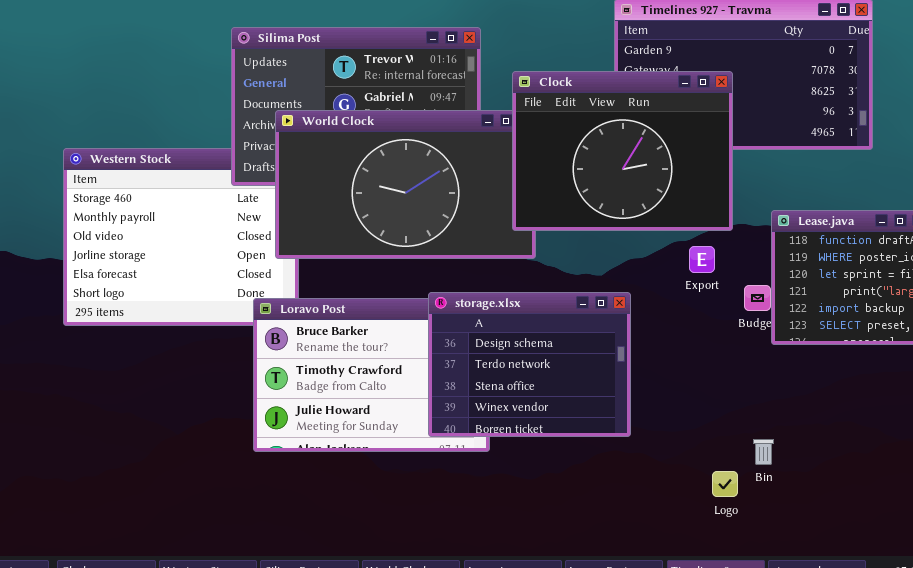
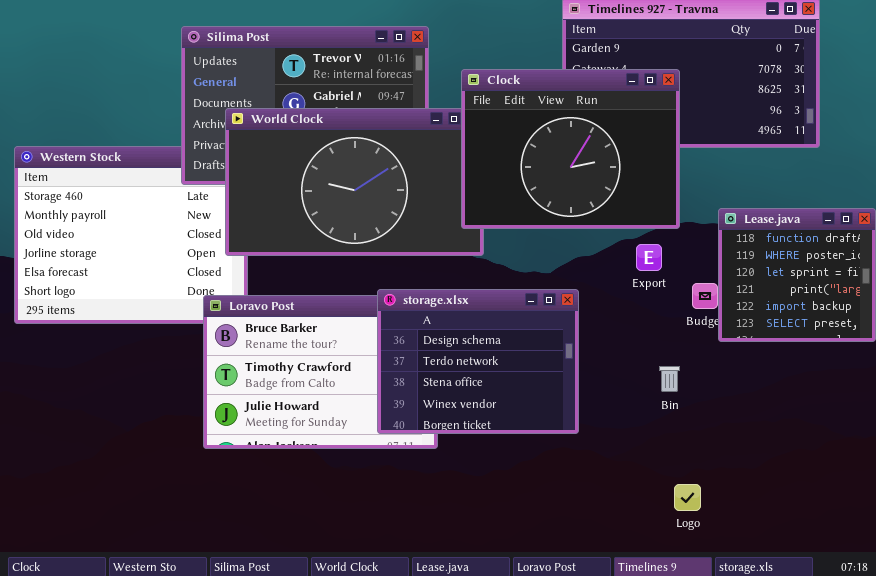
Bin: [753,439,774,465] -> [659,366,680,392], moved
Logo: [712,471,738,497] -> [674,484,701,511], moved

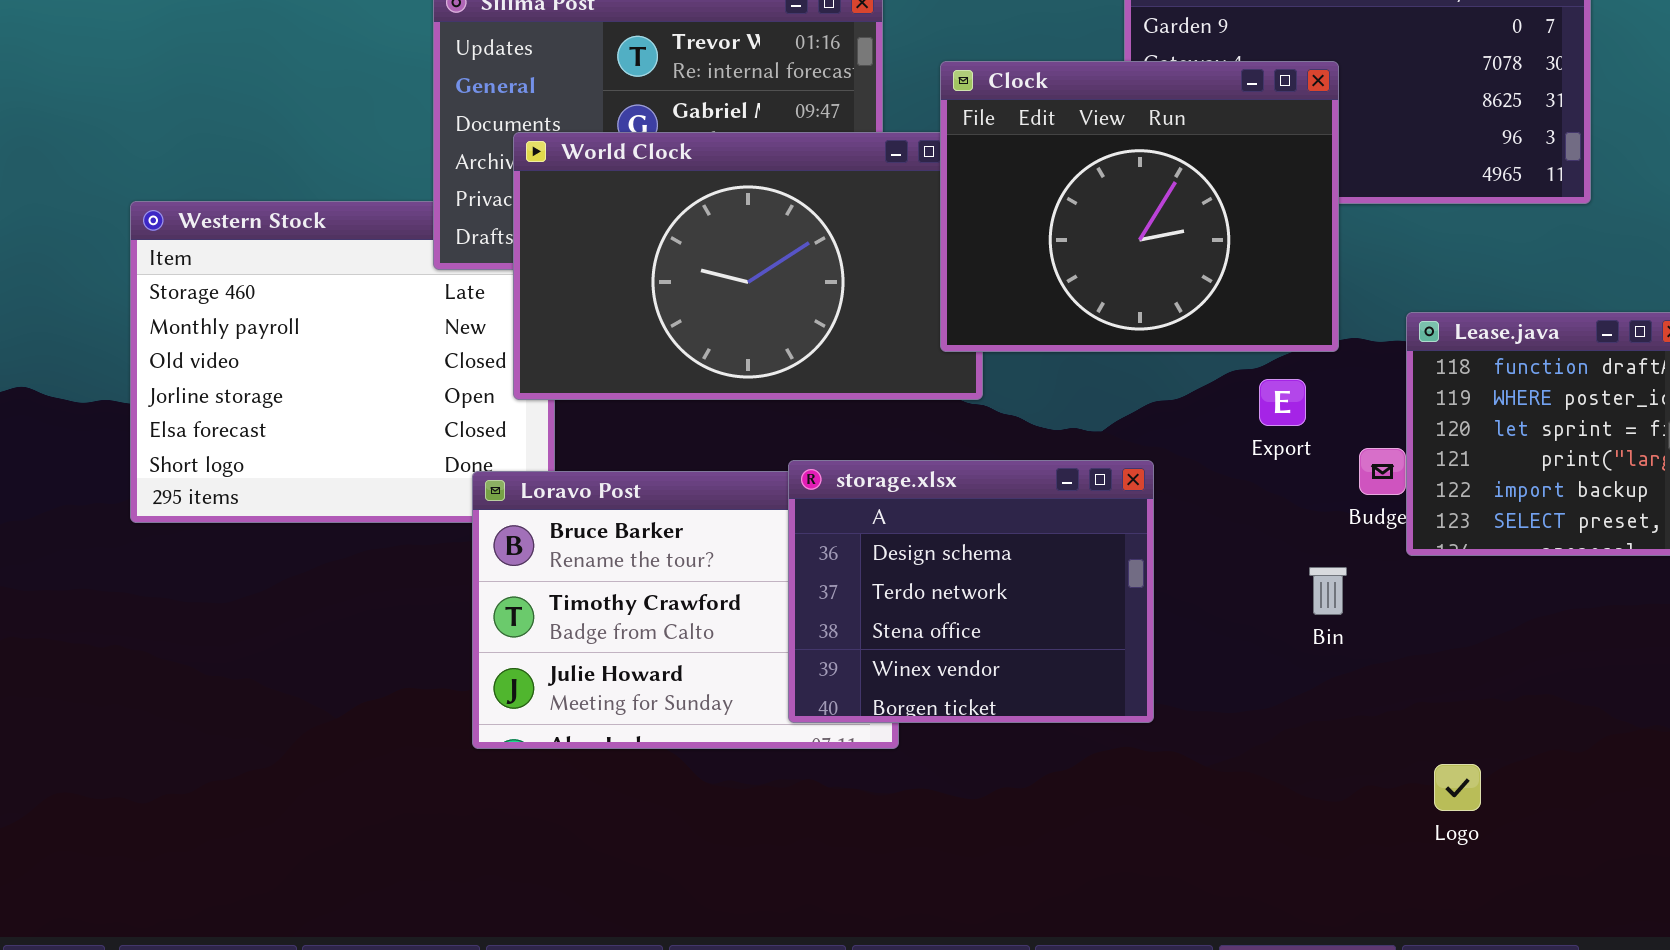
Bin: [659,366,680,392] -> [1309,567,1347,615], moved
Logo: [674,484,701,511] -> [1434,764,1481,811], moved

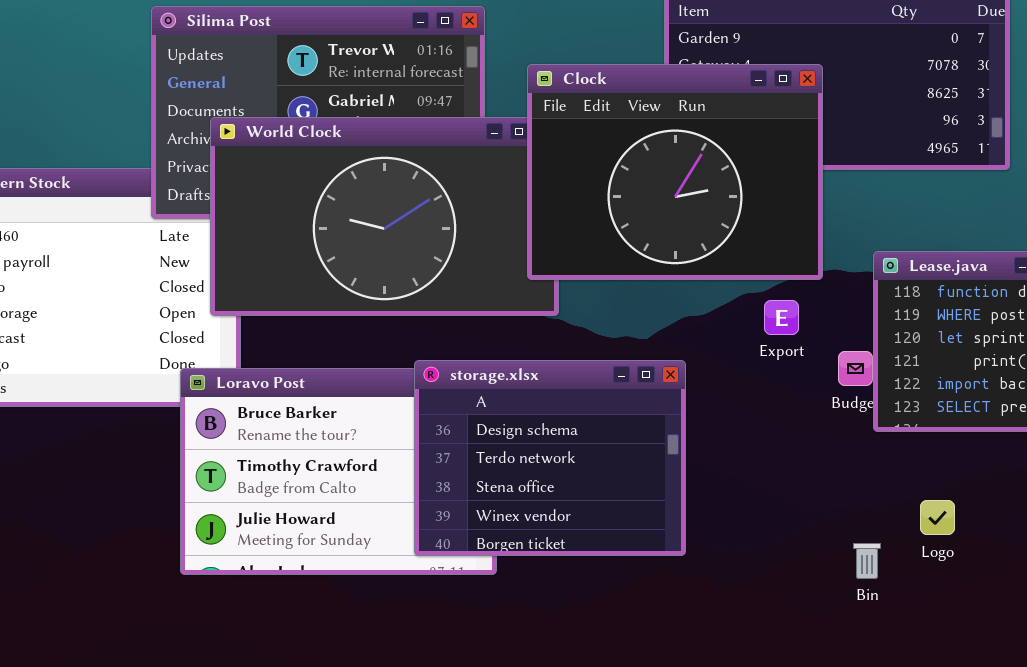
Bin: [1309,567,1347,615] -> [853,543,881,579], moved
Logo: [1434,764,1481,811] -> [920,500,955,535], moved

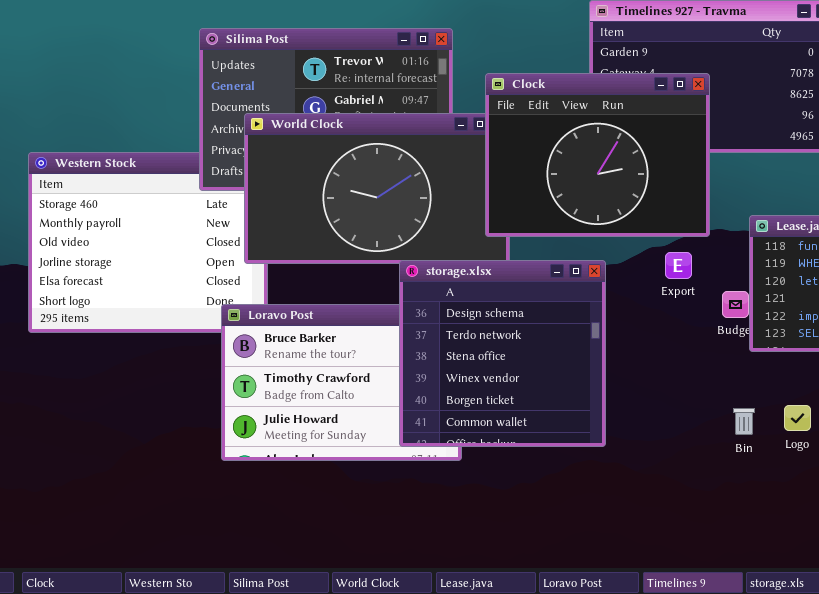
storage.xlsx: [414,360,686,556] -> [399,260,606,447], resized
Bin: [853,543,881,579] -> [733,408,755,435], moved

